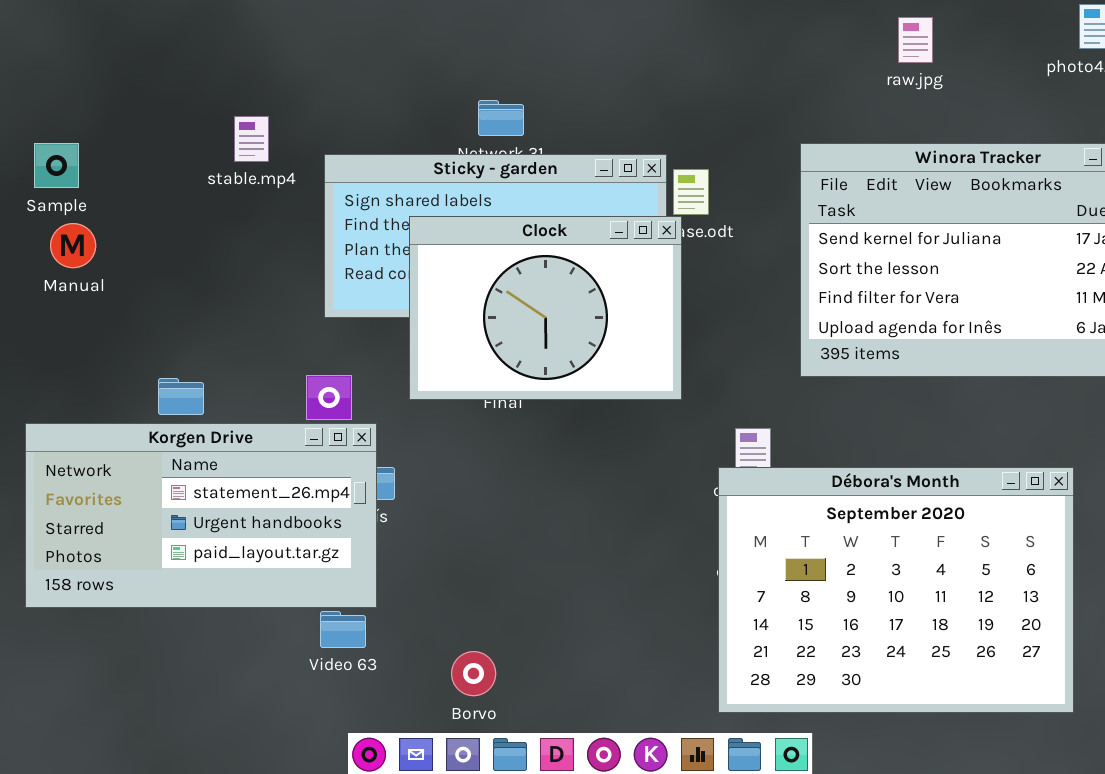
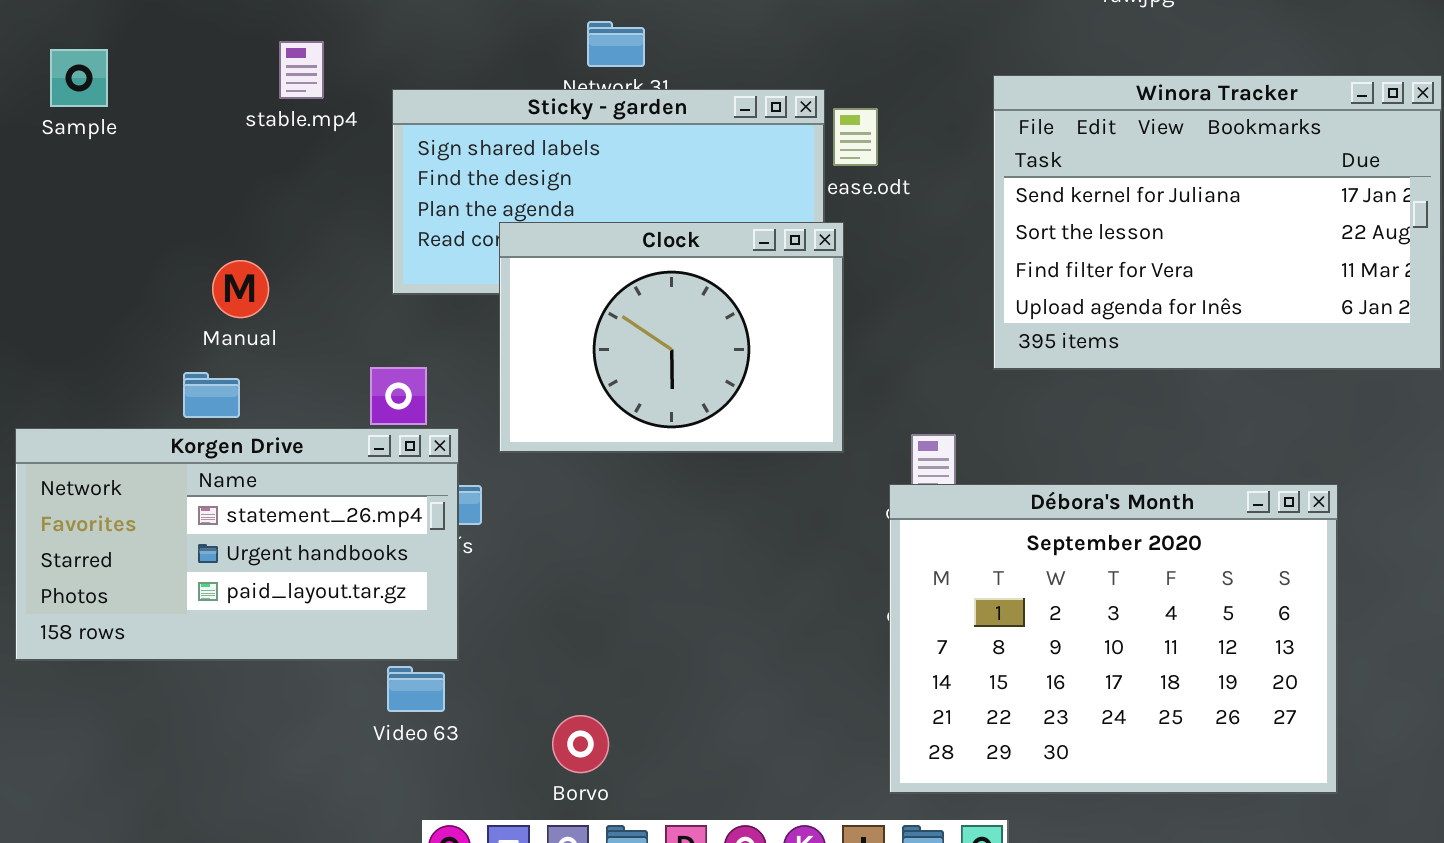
Sample: [34,143,79,188] -> [50,49,108,107], moved
Clock: [409,216,682,400] -> [499,222,844,453], moved
Manual: [50,223,96,268] -> [212,260,269,318], moved

